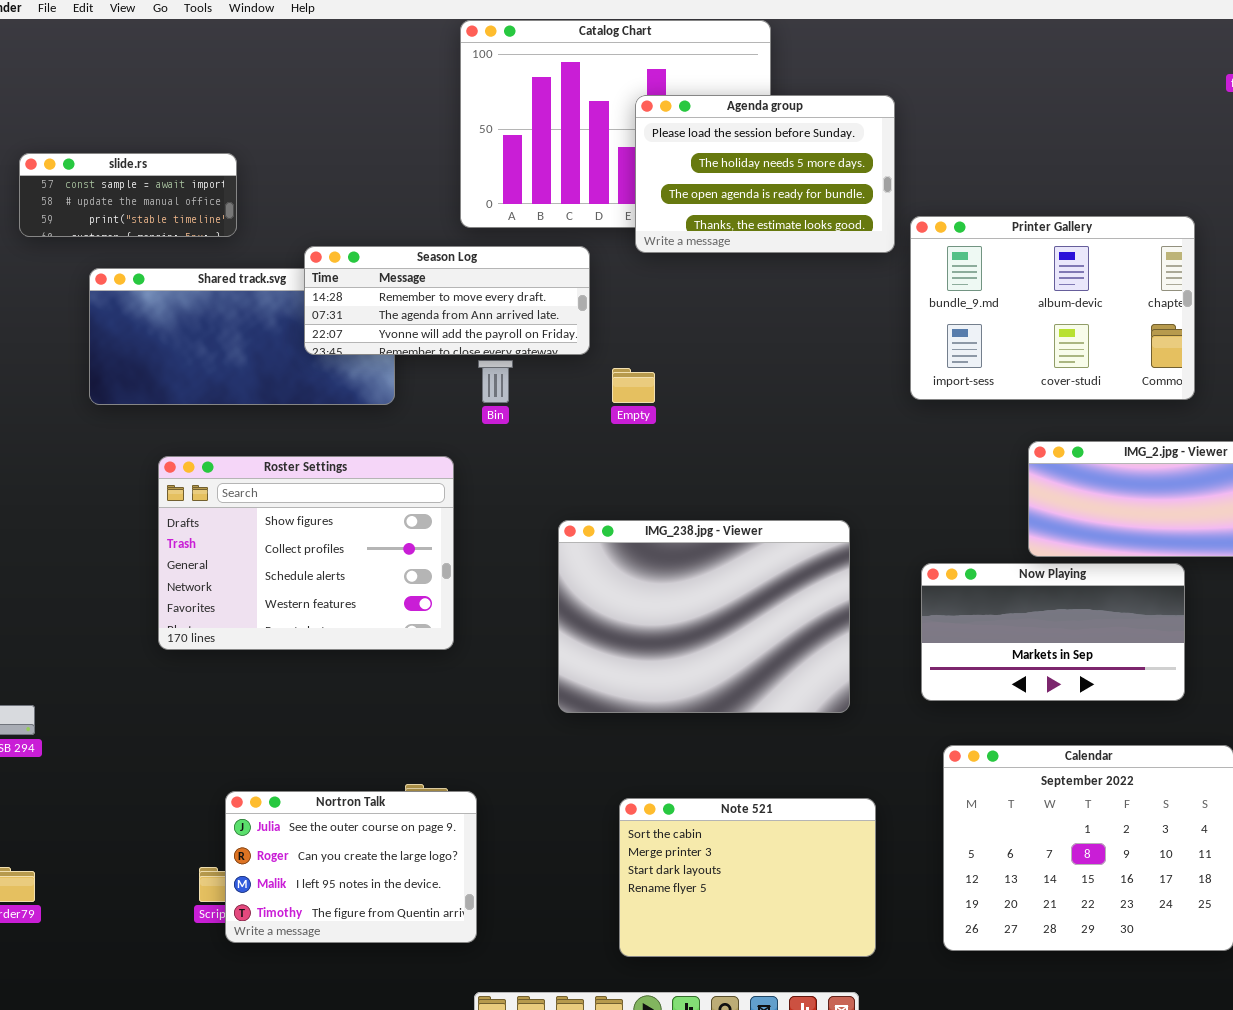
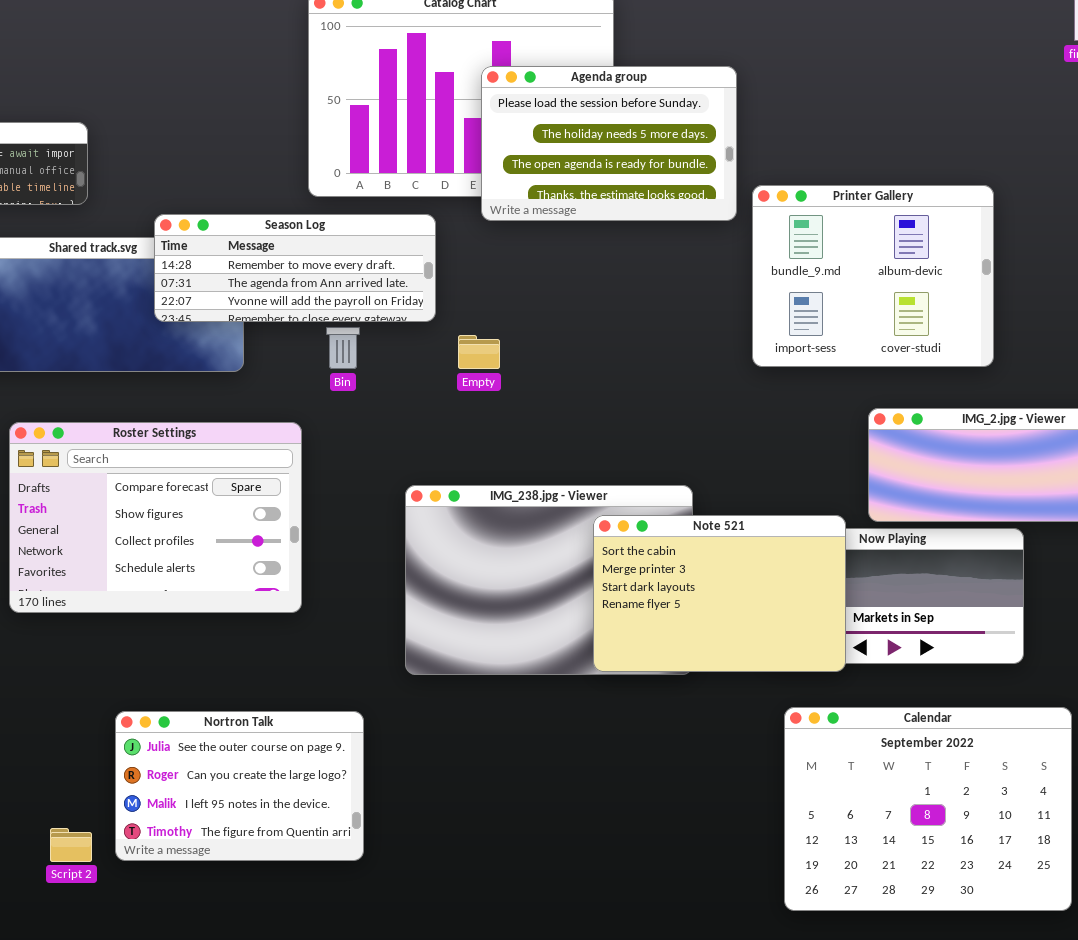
Printer Gallery: [910,216,1195,400] -> [752,185,994,367], resized
Roster Settings: [158,456,454,650] -> [9,422,302,613], scrolled up 1 row
Nortron Talk: [225,791,477,943] -> [115,711,364,861], moved
Note 521: [619,798,876,957] -> [593,515,846,672], moved

